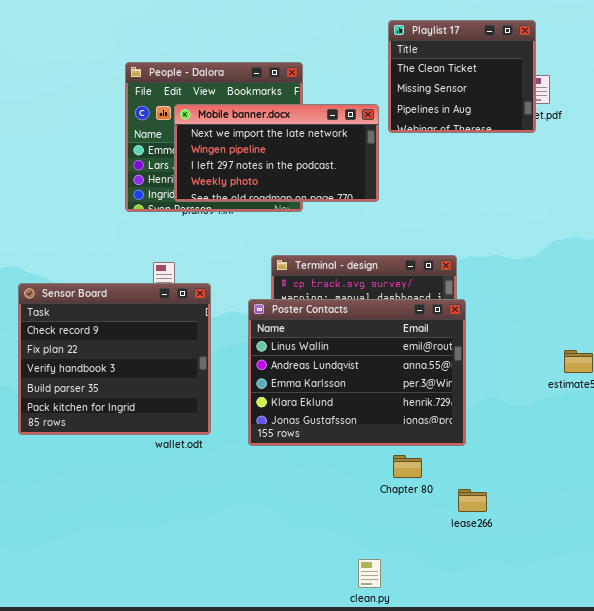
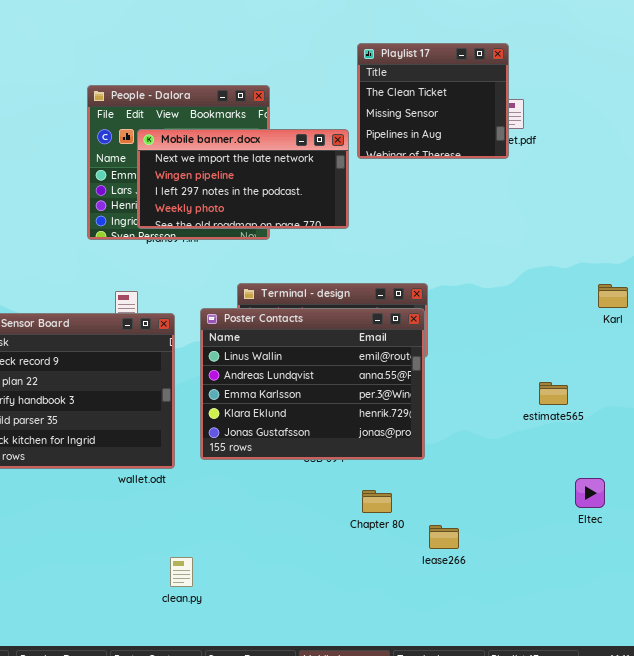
Poster Contacts: [248,299,466,446] -> [200,308,425,460], moved
clean.py: [358,559,381,588] -> [170,557,193,587], moved

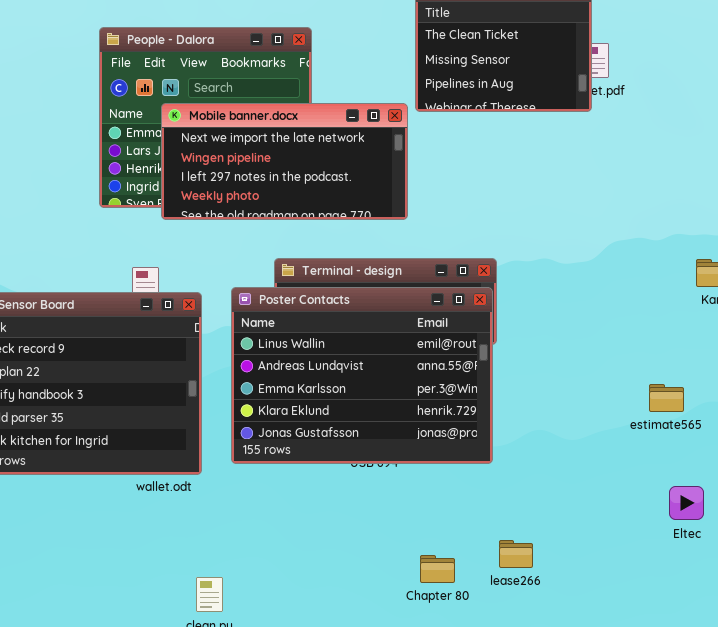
Mobile banner.docx: [137,129,349,229] -> [161,103,408,220], moved
estimate565: [539,382,568,405] -> [649,384,684,412], moved
Chapter 80: [362,490,392,513] -> [420,555,455,583], moved

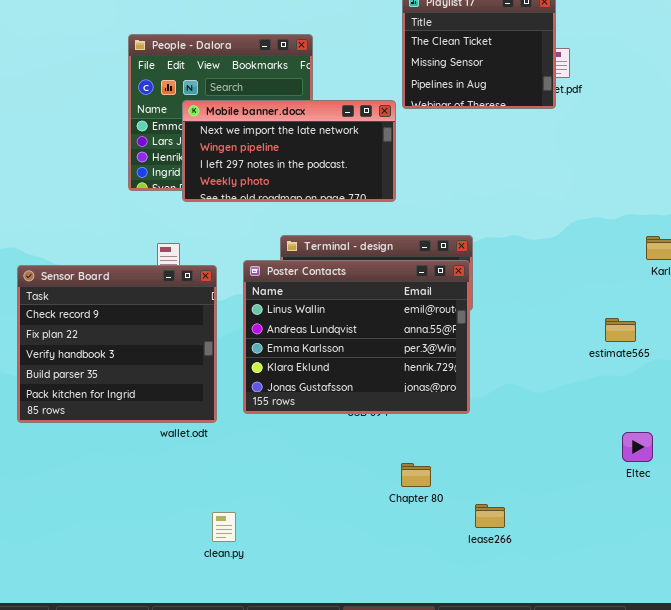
estimate565: [649,384,684,412] -> [605,318,636,342], moved
lease266: [499,540,533,568] -> [475,504,505,528], moved
Chapter 80: [420,555,455,583] -> [401,463,431,487], moved

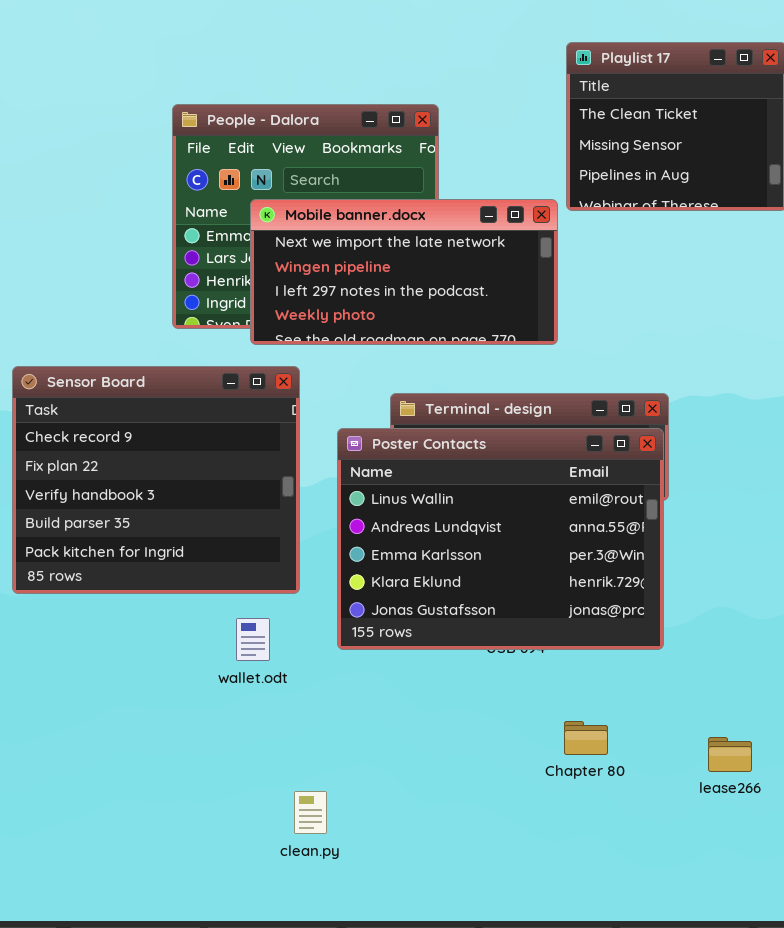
Sensor Board: [17,265,217,423] -> [12,366,300,594], moved
lease266: [475,504,505,528] -> [708,737,752,772], moved

